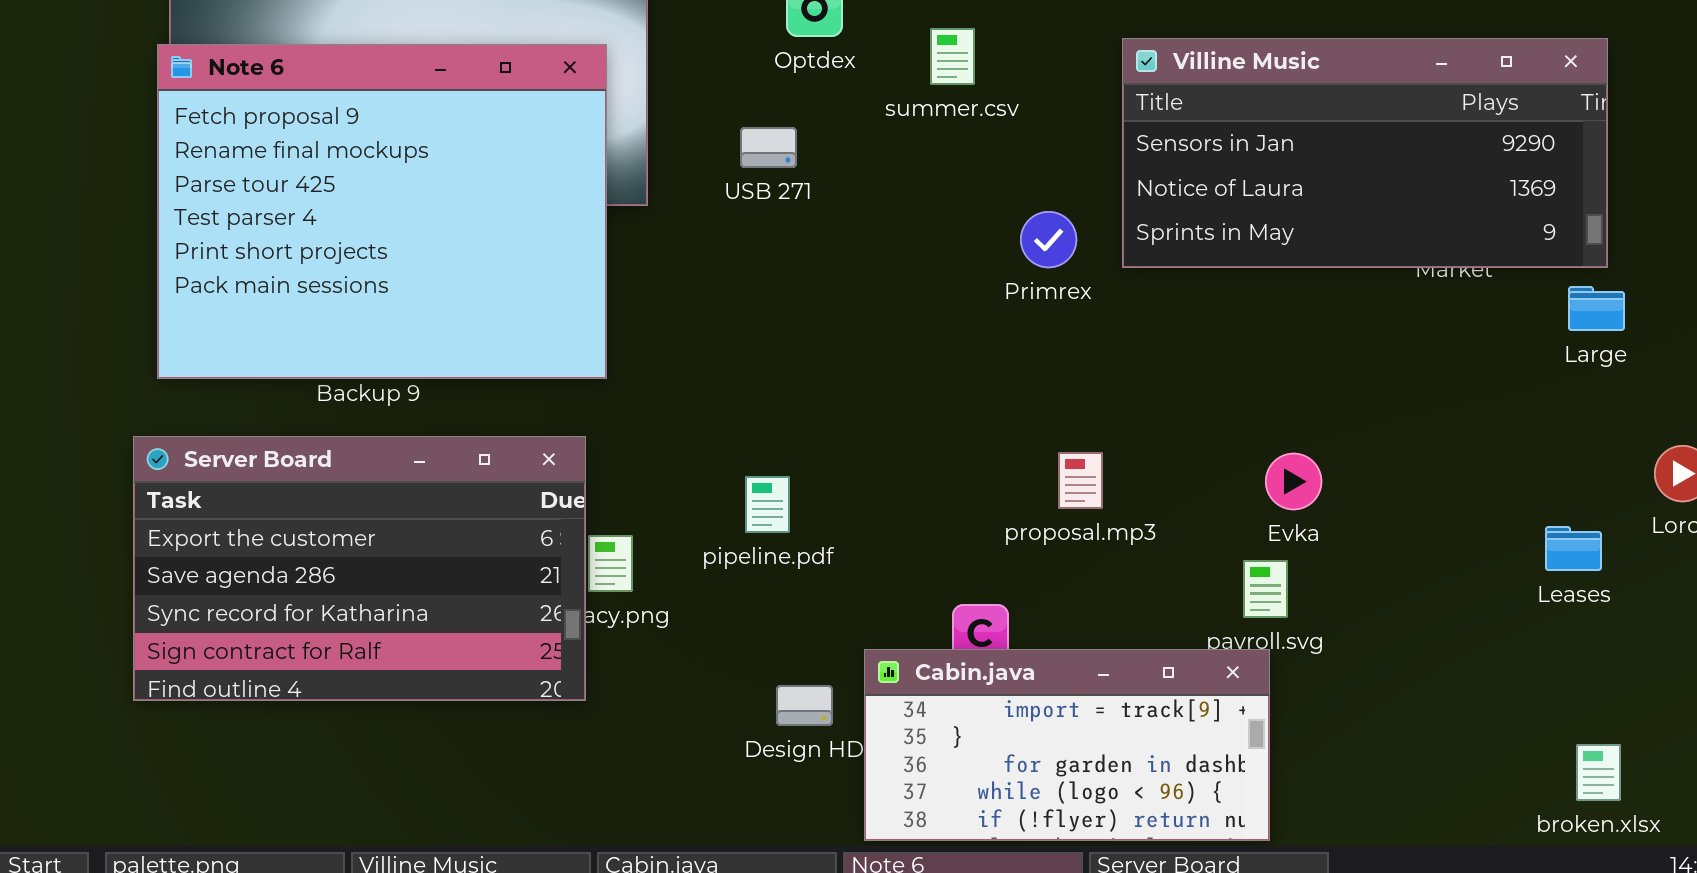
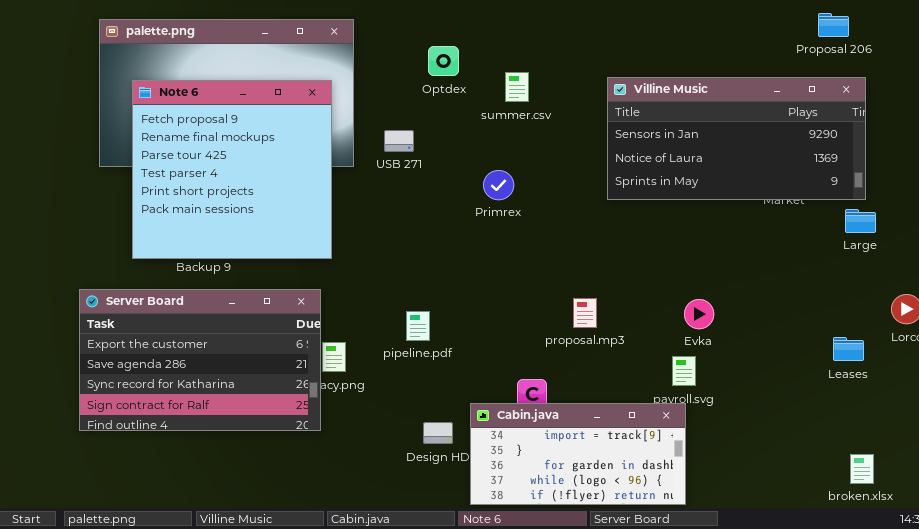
Note 6: [157,44,607,379] -> [132,80,332,259], resized
USB 271: [740,127,797,168] -> [384,130,414,152], moved
Primrex: [1020,211,1077,268] -> [483,170,514,200], moved

